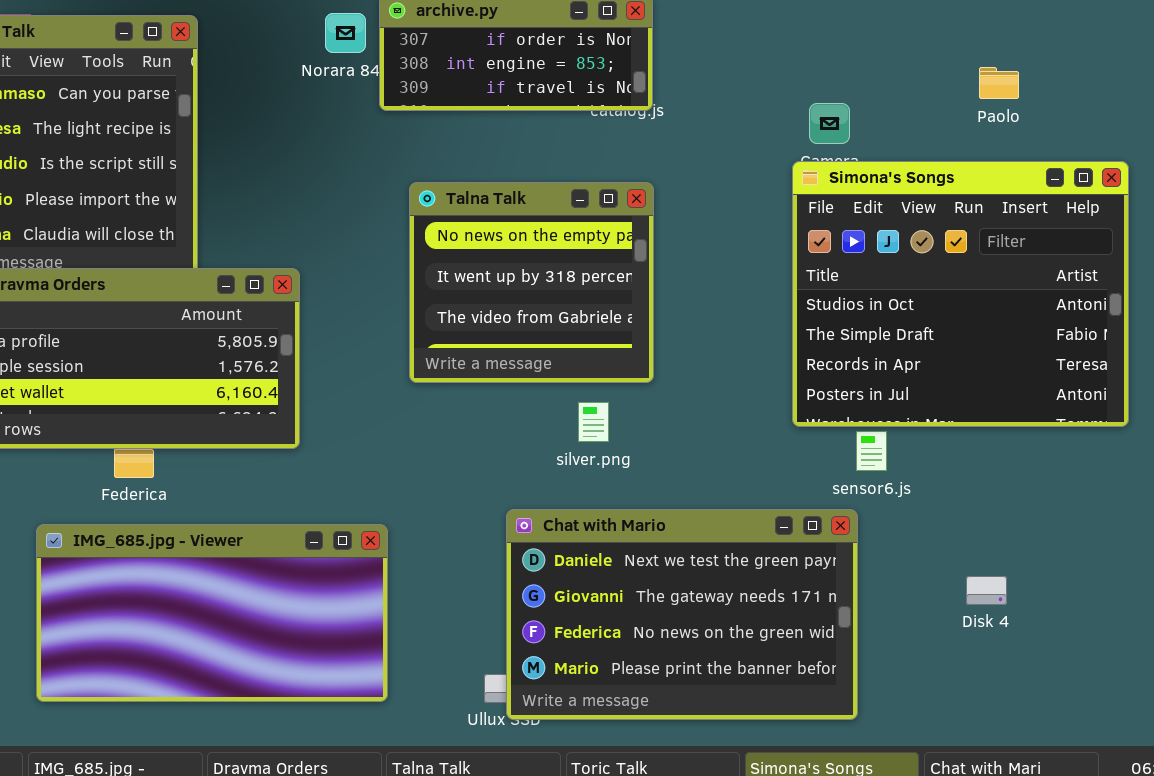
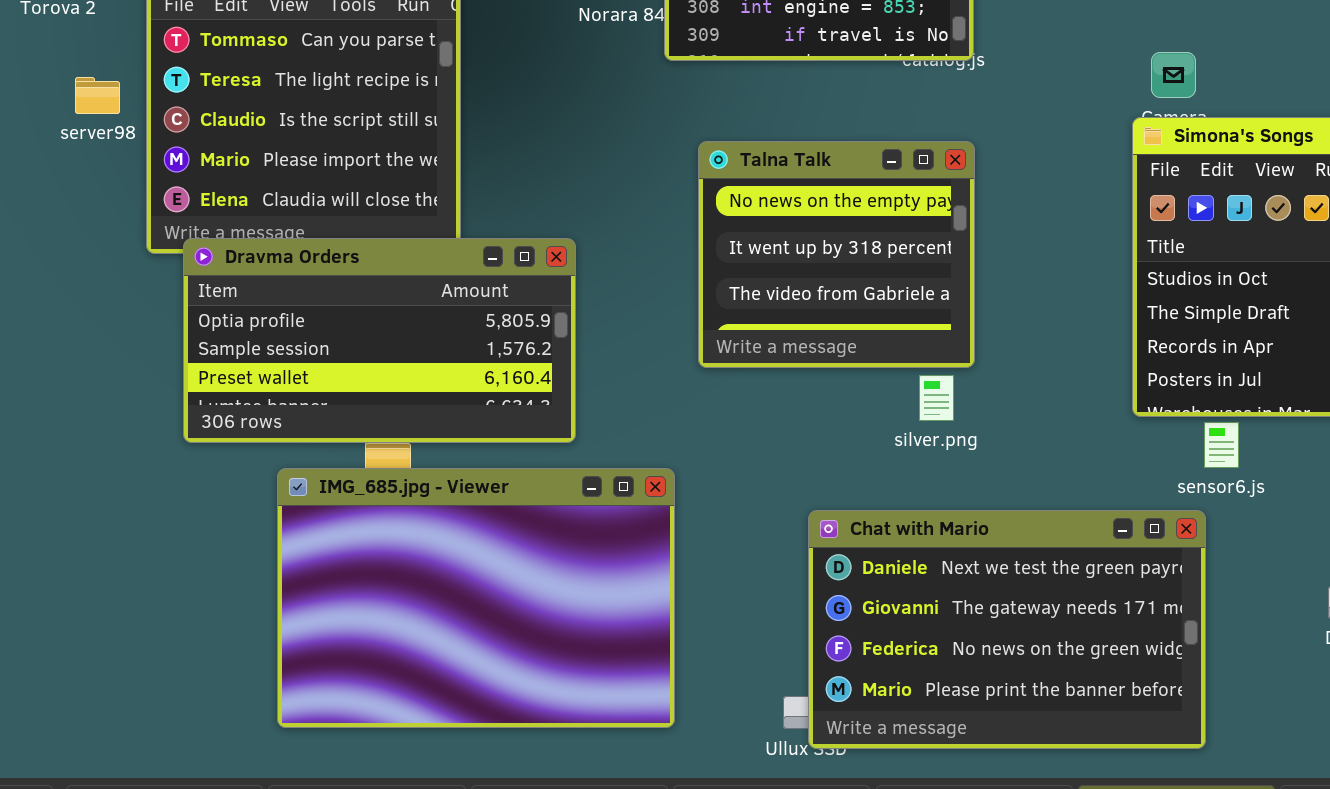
silver.png: [578,402,609,442] -> [919,375,954,421], moved
IMG_685.jpg - Viewer: [36,524,388,702] -> [277,468,675,728], resized

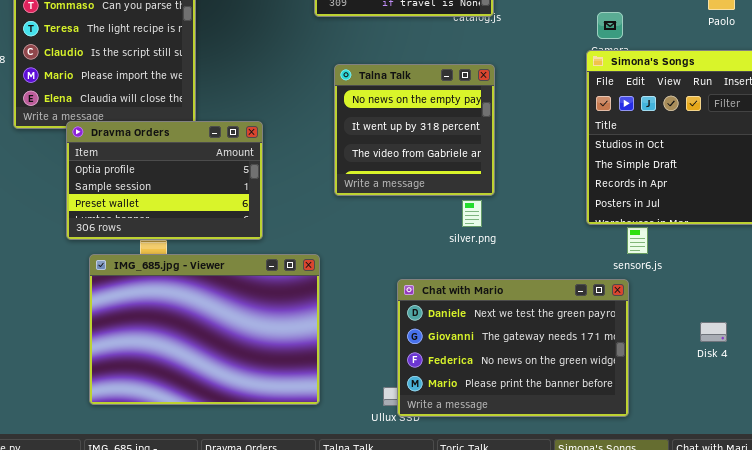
Dravma Orders: [183,238,576,443] -> [66,121,263,240], resized

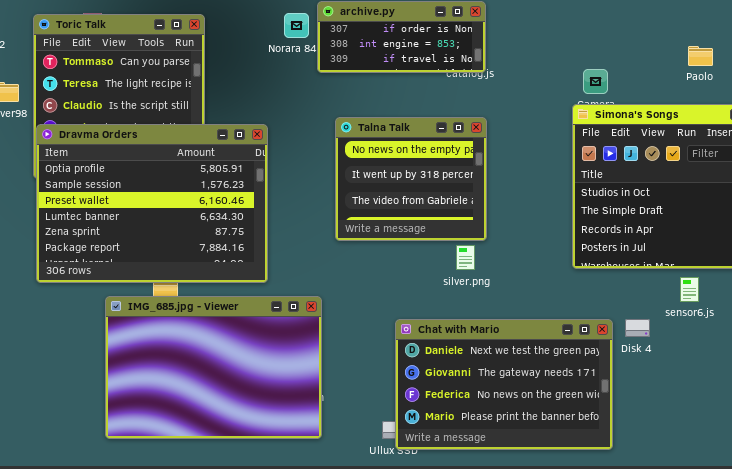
Dravma Orders: [66,121,263,240] -> [36,124,268,283], resized
sensor6.js: [627,227,648,254] -> [680,277,699,302], moved
Disk 4: [700,322,727,342] -> [625,319,650,337], moved

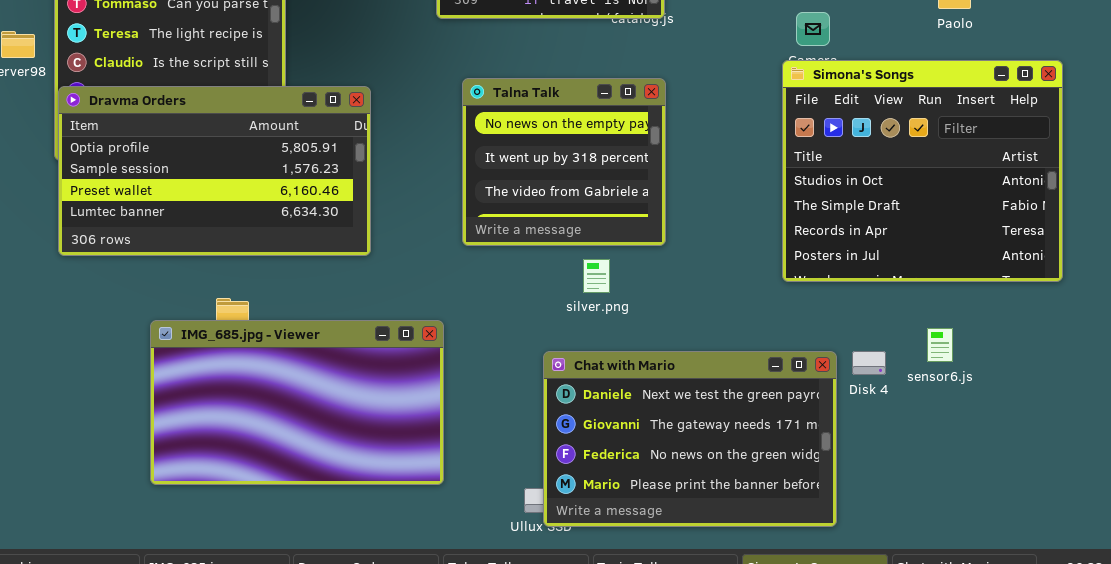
Dravma Orders: [36,124,268,283] -> [58,86,371,256], resized
silver.png: [456,245,475,270] -> [583,259,610,293], moved
sensor6.js: [680,277,699,302] -> [927,328,953,362], moved
IMG_685.jpg - Viewer: [105,296,322,439] -> [150,320,444,485], resized

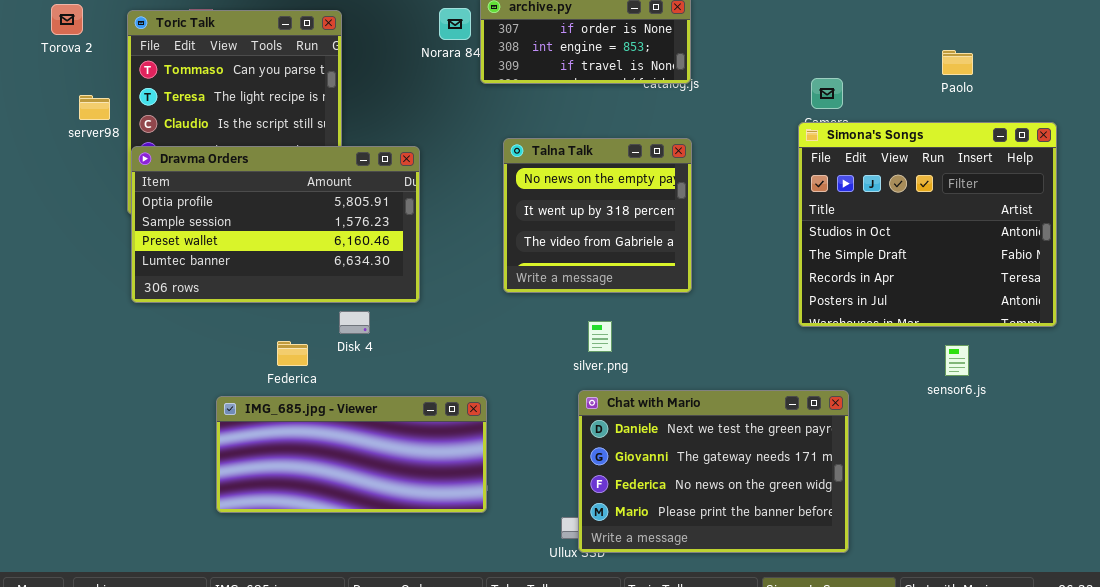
silver.png: [583,259,610,293] -> [588,321,612,352], moved
IMG_685.jpg - Viewer: [150,320,444,485] -> [216,396,487,513], resized
sensor6.js: [927,328,953,362] -> [945,345,969,376], moved
Disk 4: [852,351,886,375] -> [339,311,370,334], moved

